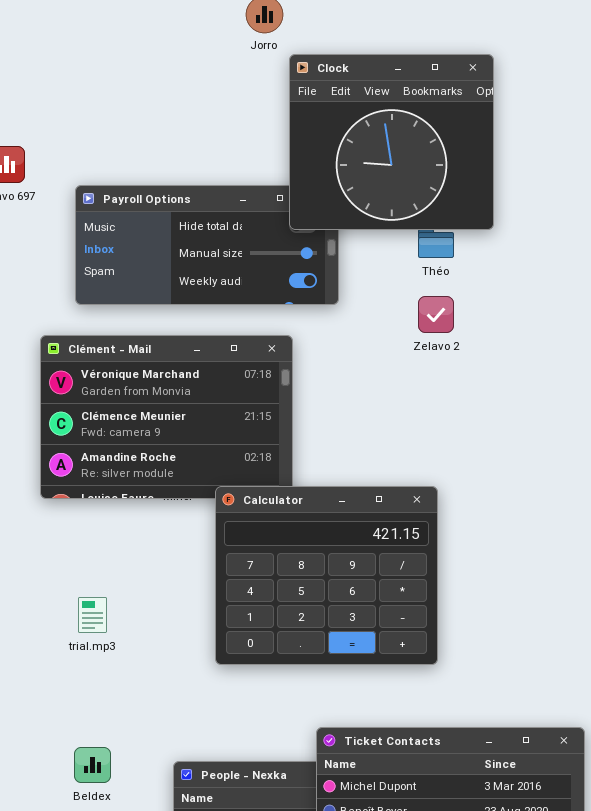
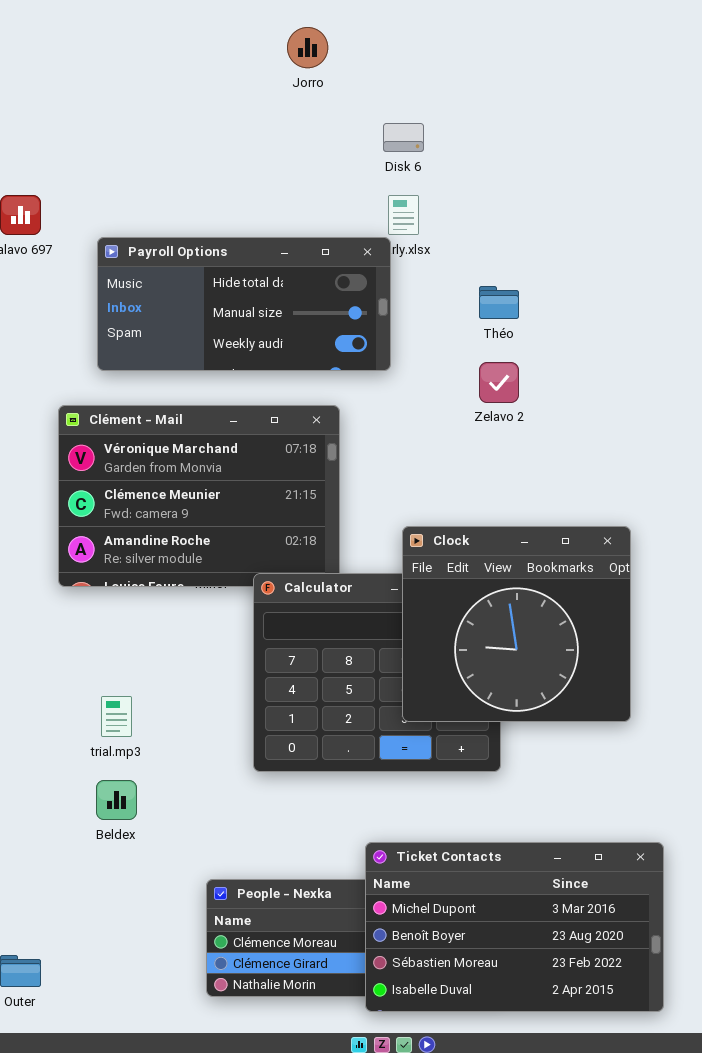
Clock: [289,54,494,230] -> [402,526,631,722], moved
Beldex: [74,747,111,783] -> [96,780,137,820], moved

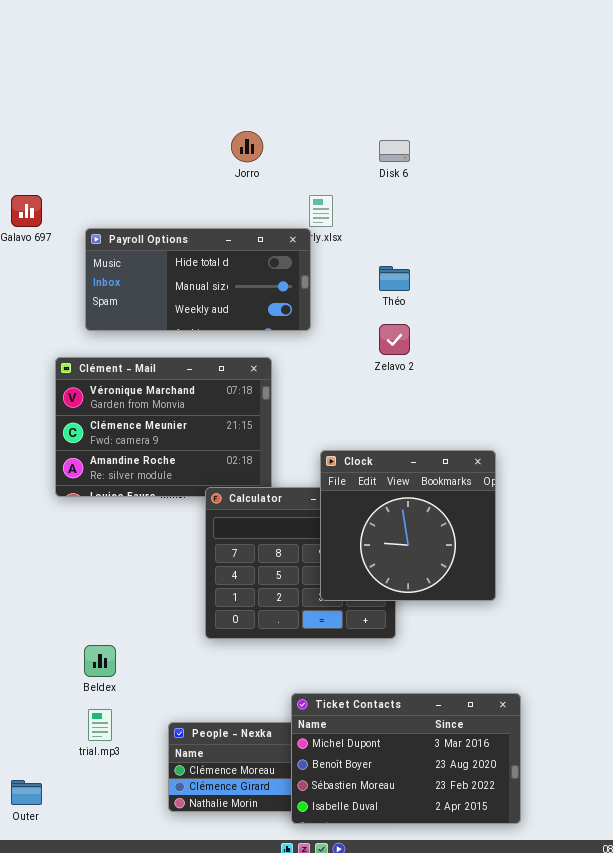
Jorro: [287,27,328,68] -> [231,131,263,162], moved
Disk 6: [383,123,424,152] -> [379,140,410,162], moved
trial.mp3: [101,696,132,737] -> [88,709,112,741], moved

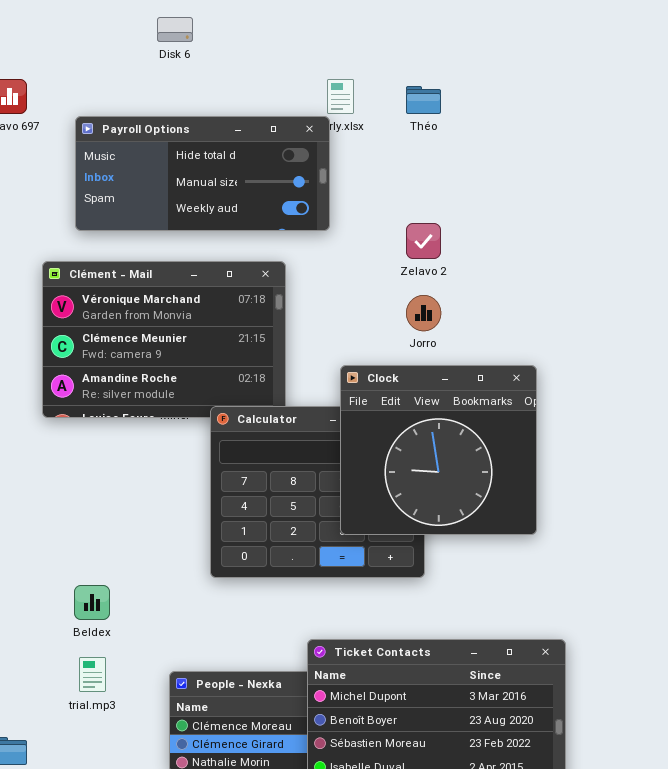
Jorro: [231,131,263,162] -> [406,295,441,331], moved
Disk 6: [379,140,410,162] -> [157,17,193,42], moved
Théo: [379,266,410,291] -> [406,86,441,114], moved

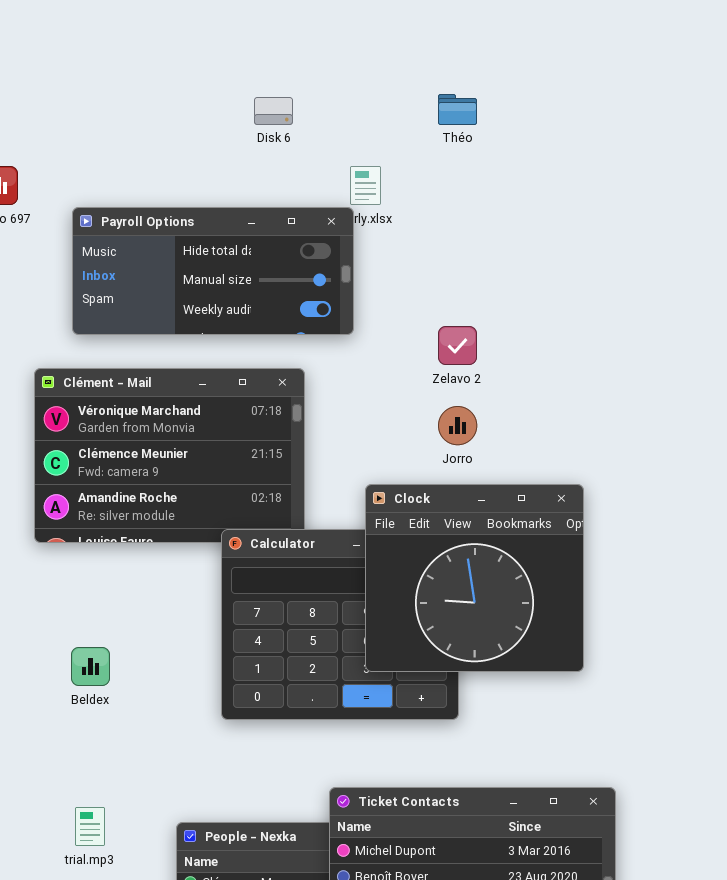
Disk 6: [157,17,193,42] -> [254,97,293,125], moved
Théo: [406,86,441,114] -> [438,94,477,125], moved
Beldex: [74,585,110,620] -> [71,647,110,686], moved

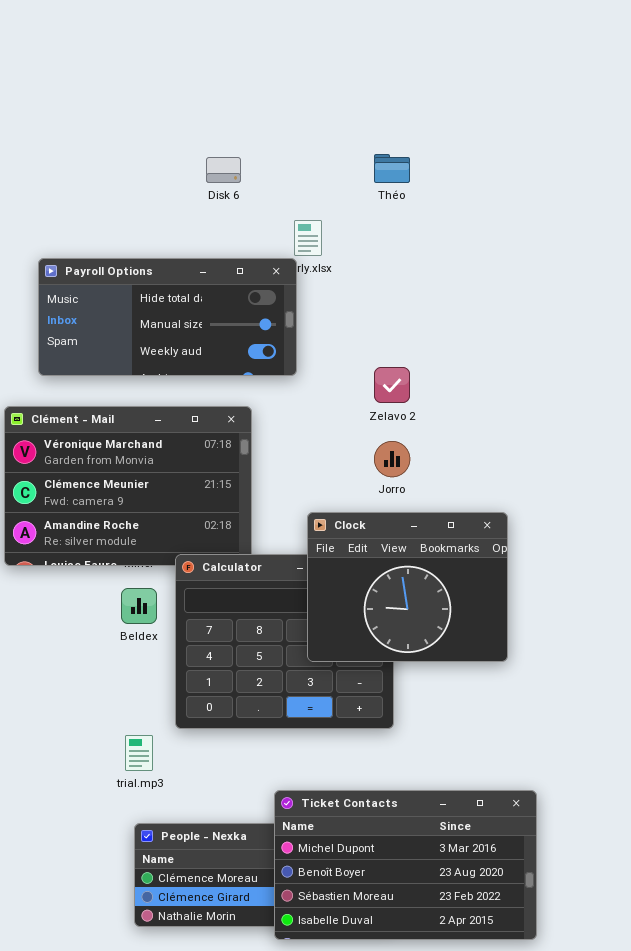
Clock: [365,484,584,672] -> [307,512,508,662], resized
Beldex: [71,647,110,686] -> [121,588,157,624], moved
trial.mp3: [75,807,105,846] -> [125,735,153,771], moved

